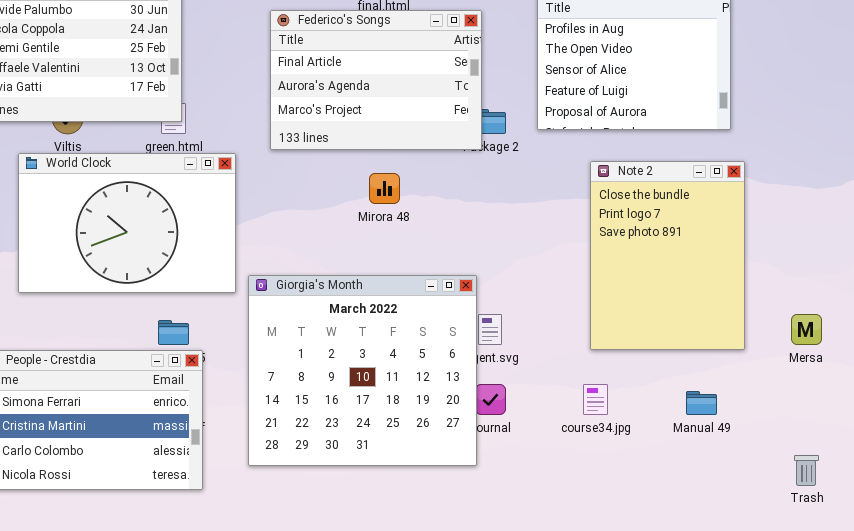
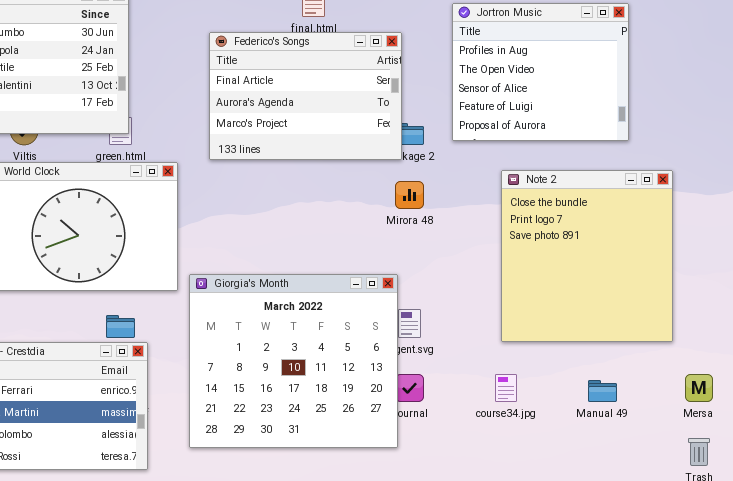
Note 2: [590,161,745,350] -> [501,170,673,342], resized
Mirora 48: [369,173,400,204] -> [395,181,424,209], moved
Mersa: [791,314,822,345] -> [685,374,713,402], moved

